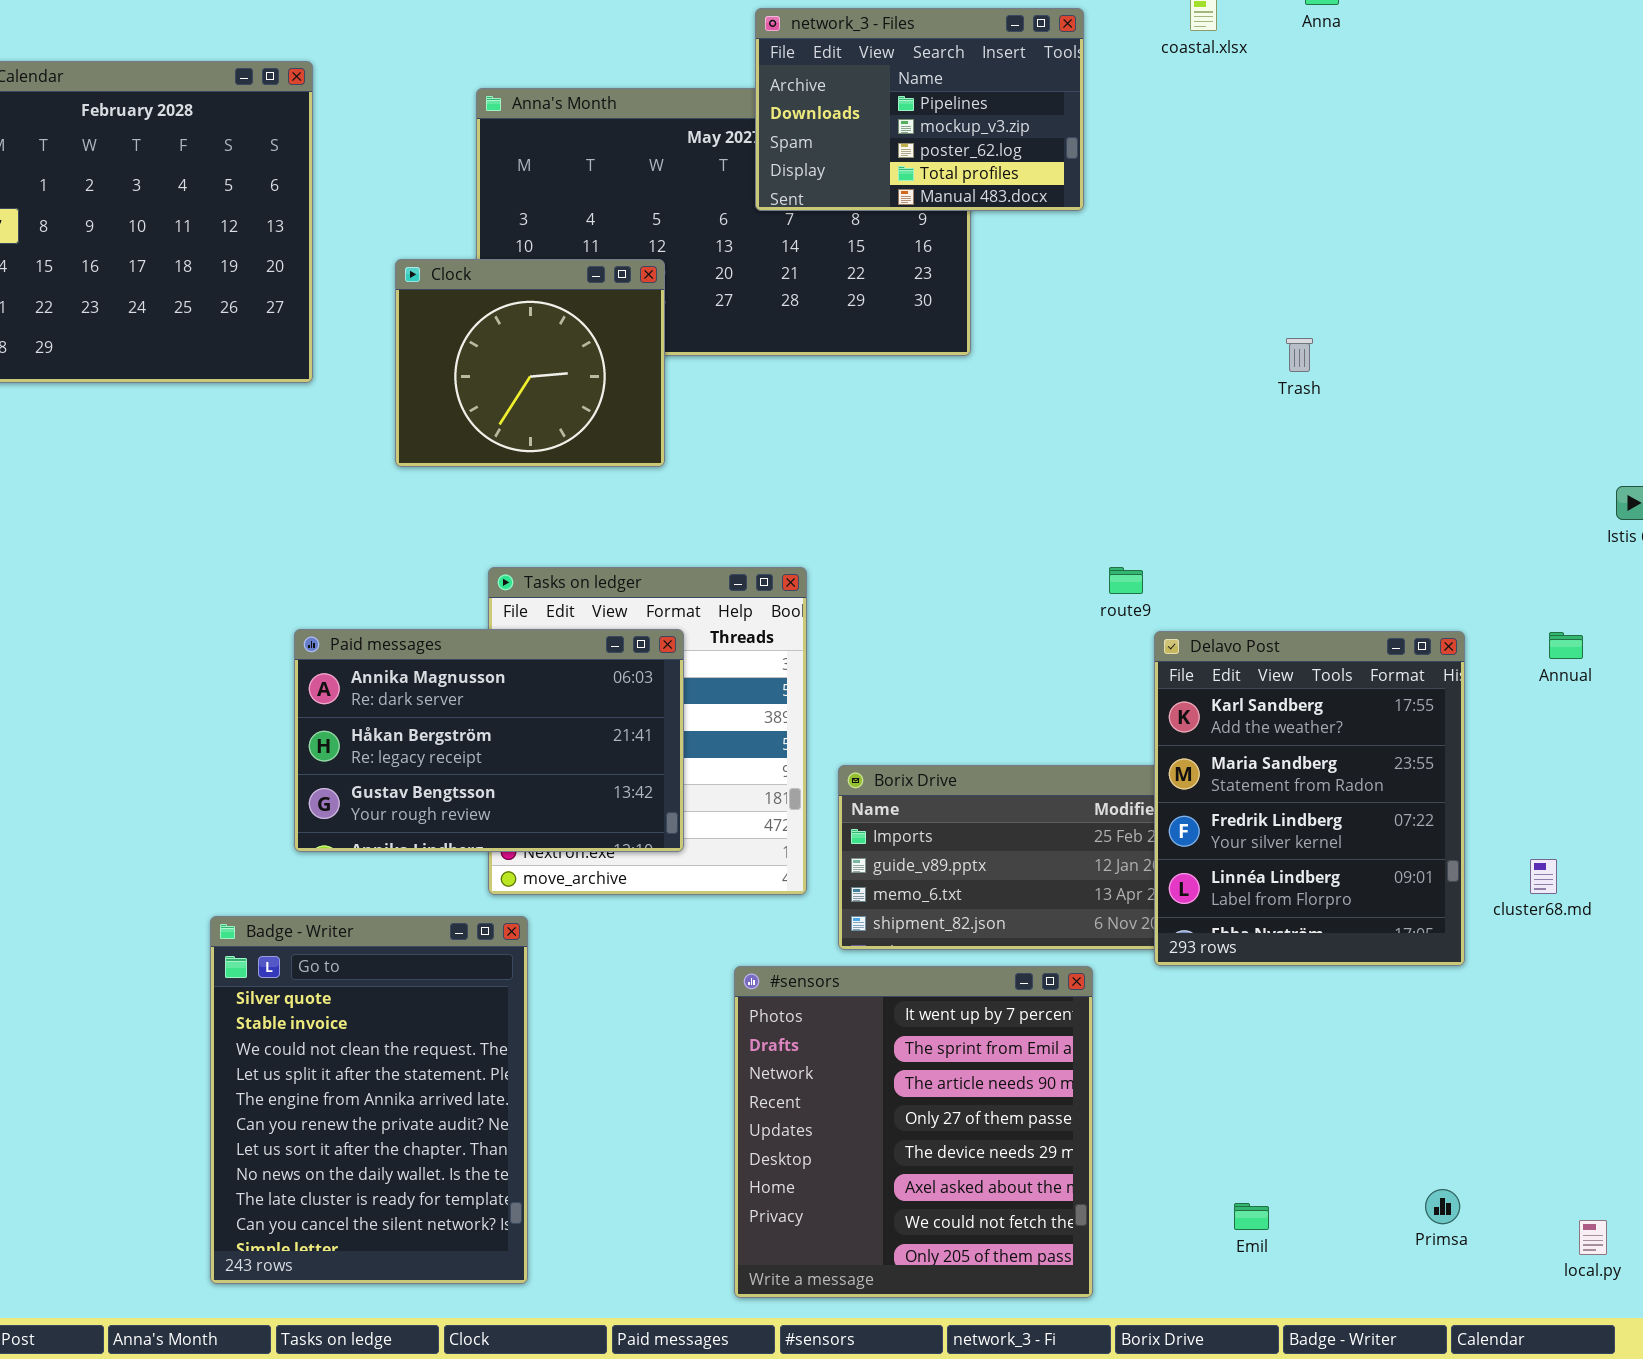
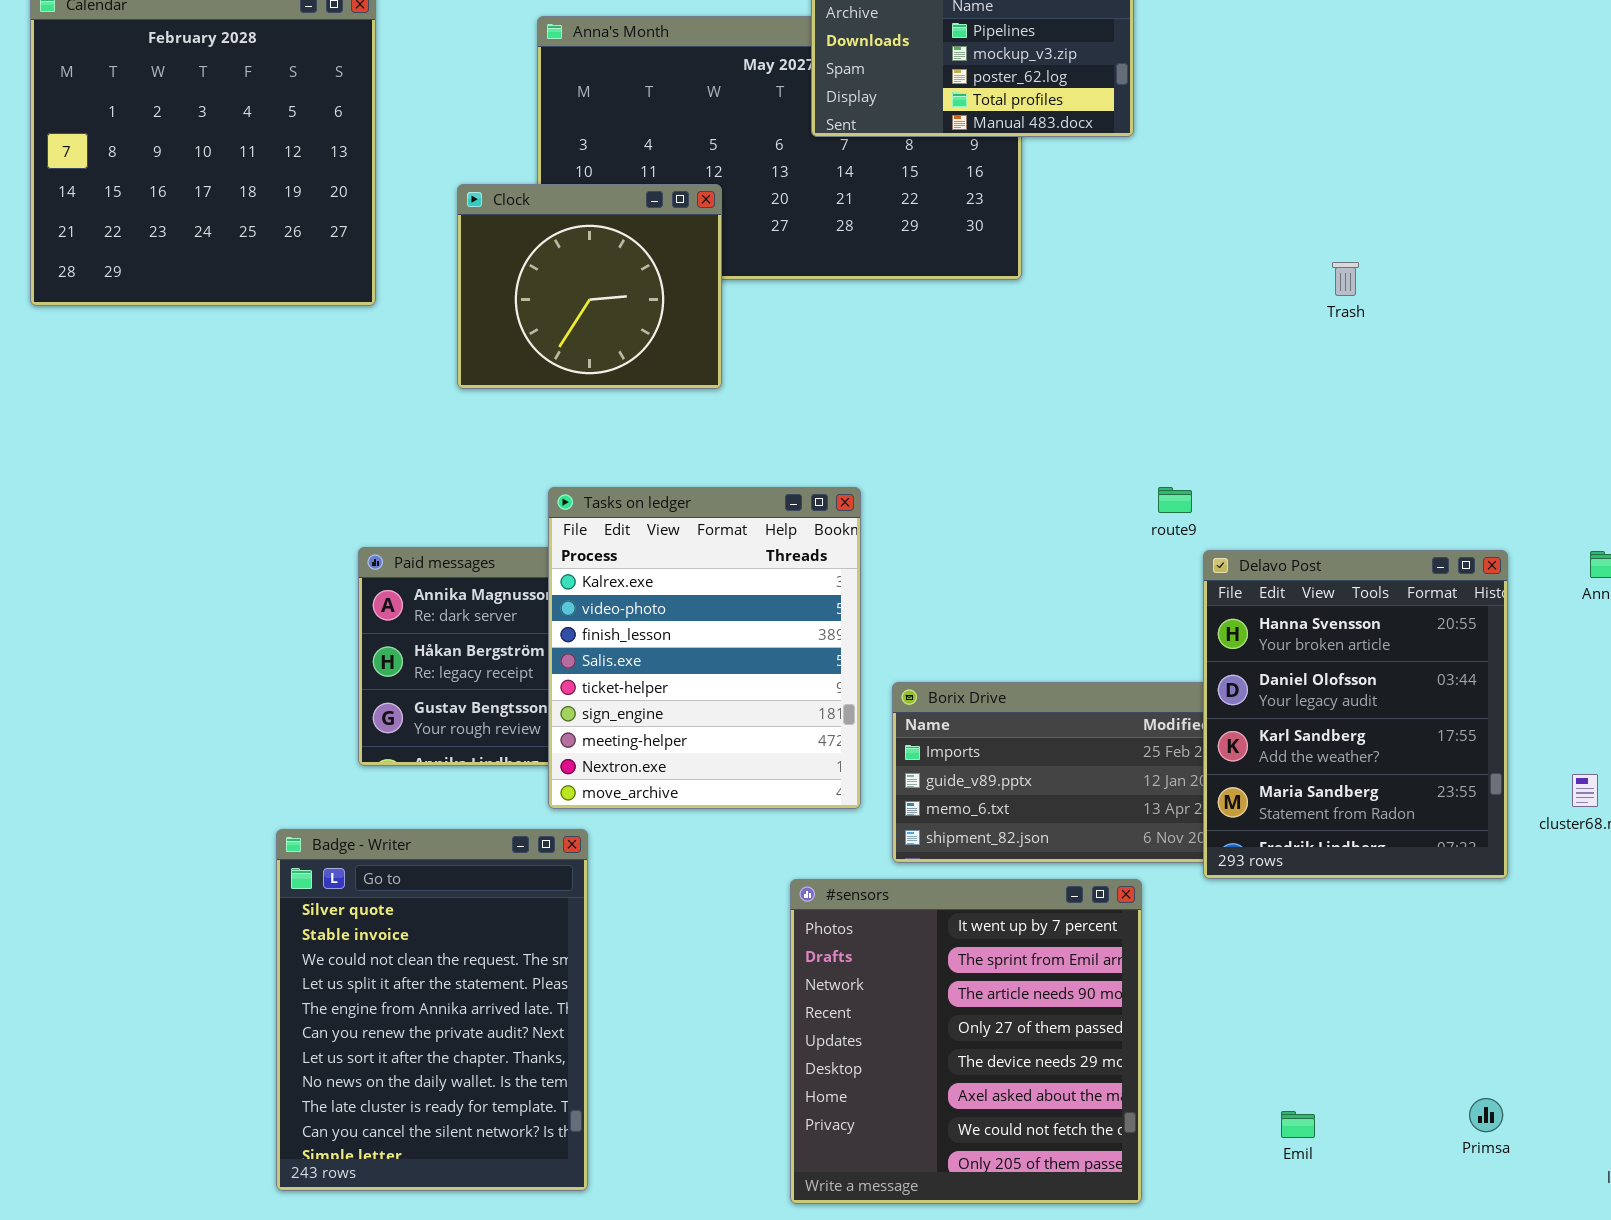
Tasks on ledger: [488,567,807,895] -> [548,487,861,809], raised
Delavo Post: [1154,631,1465,966] -> [1203,550,1508,879], scrolled up 2 rows

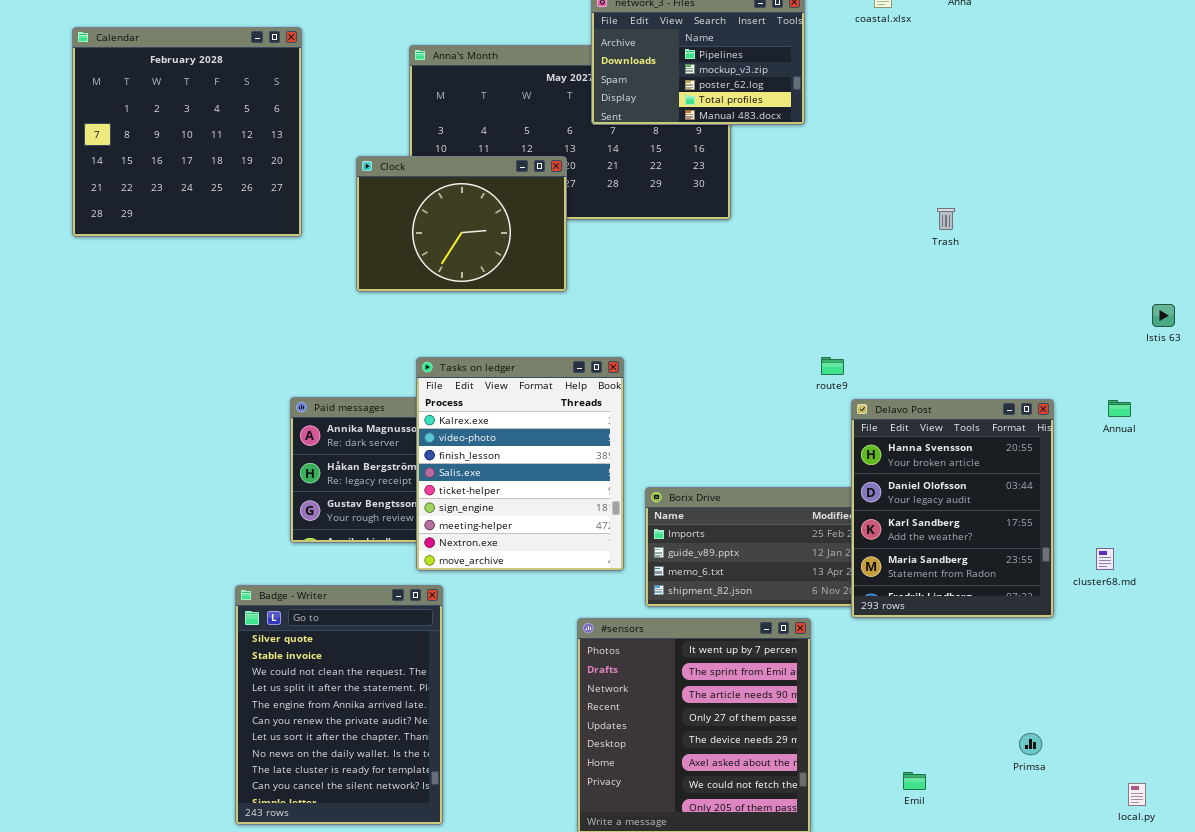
Clock: [457,184,722,389] -> [356,156,567,292], resized
Primsa: [1469,1098,1503,1132] -> [1019,733,1042,755], moved

